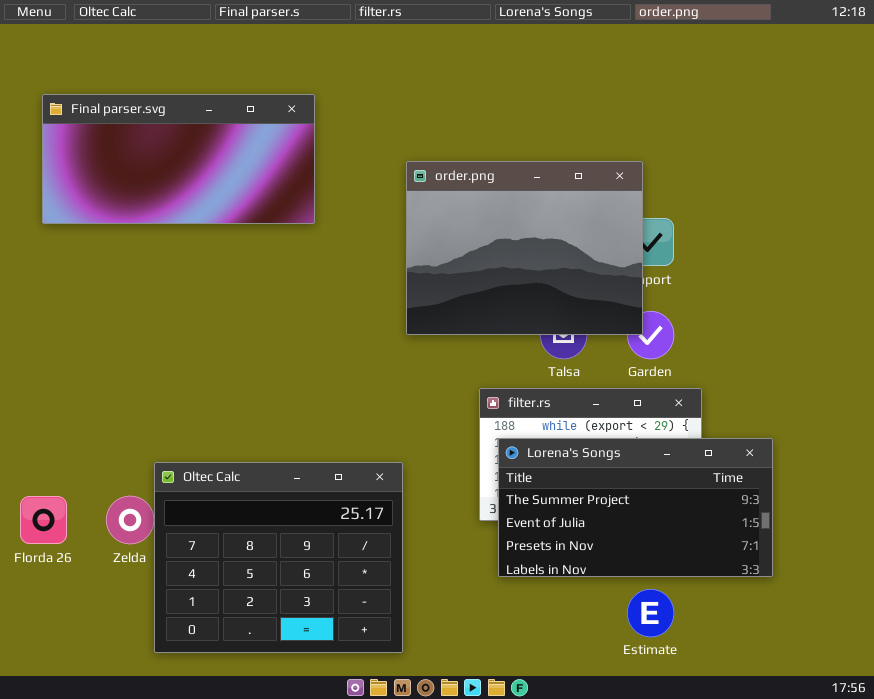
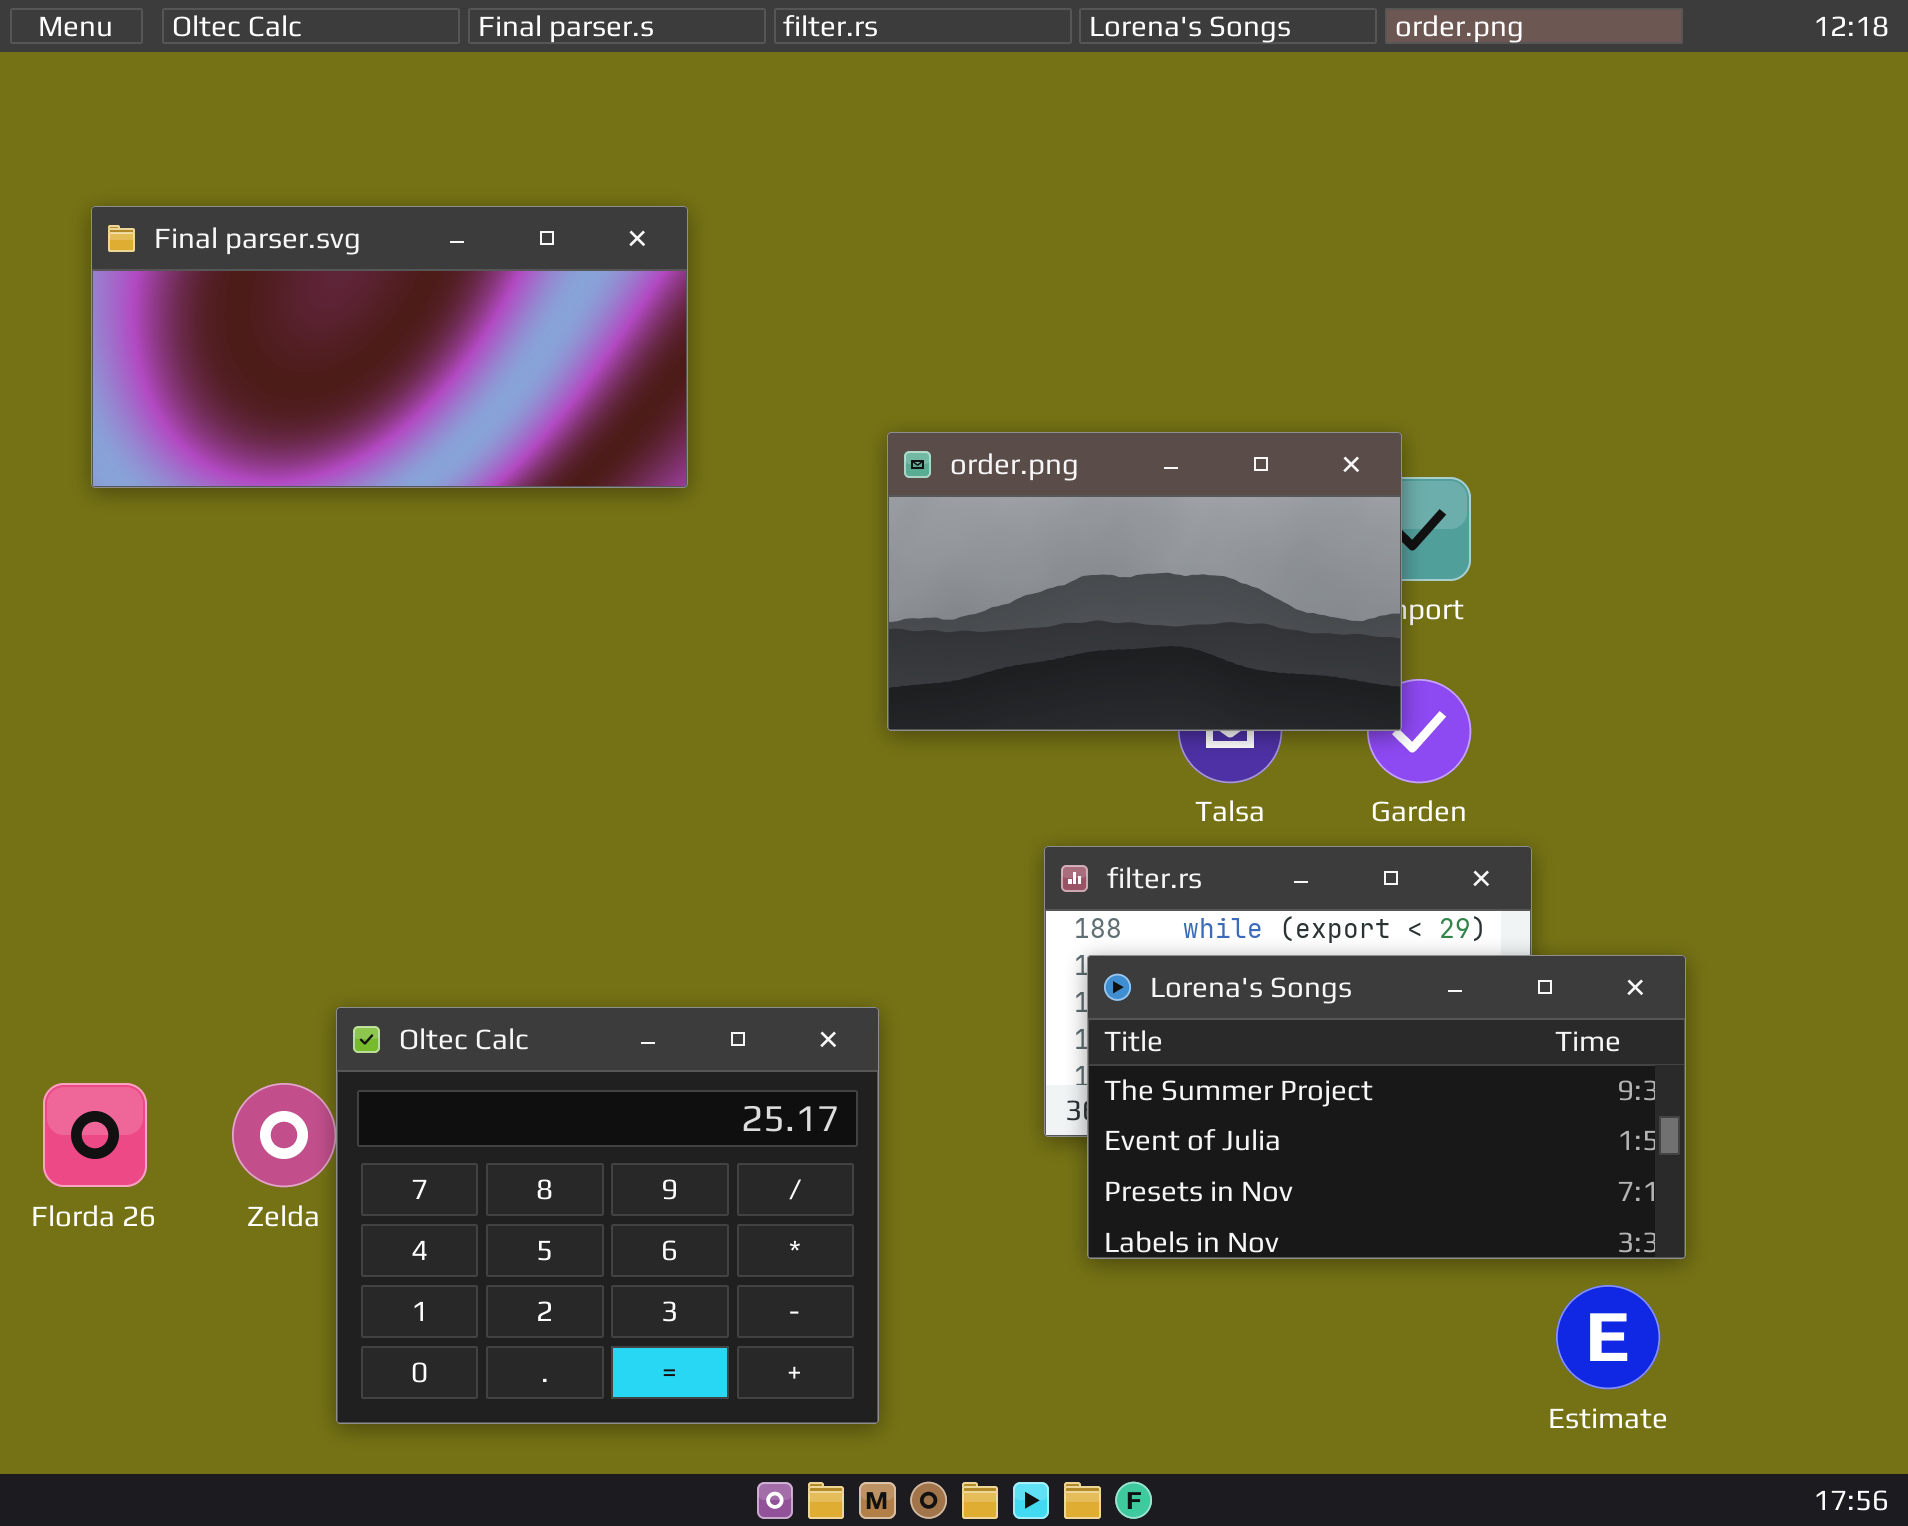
order.png: [406,161,643,335] -> [887,432,1402,731], resized
Estimate: [627,589,674,637] -> [1556,1285,1660,1389], moved

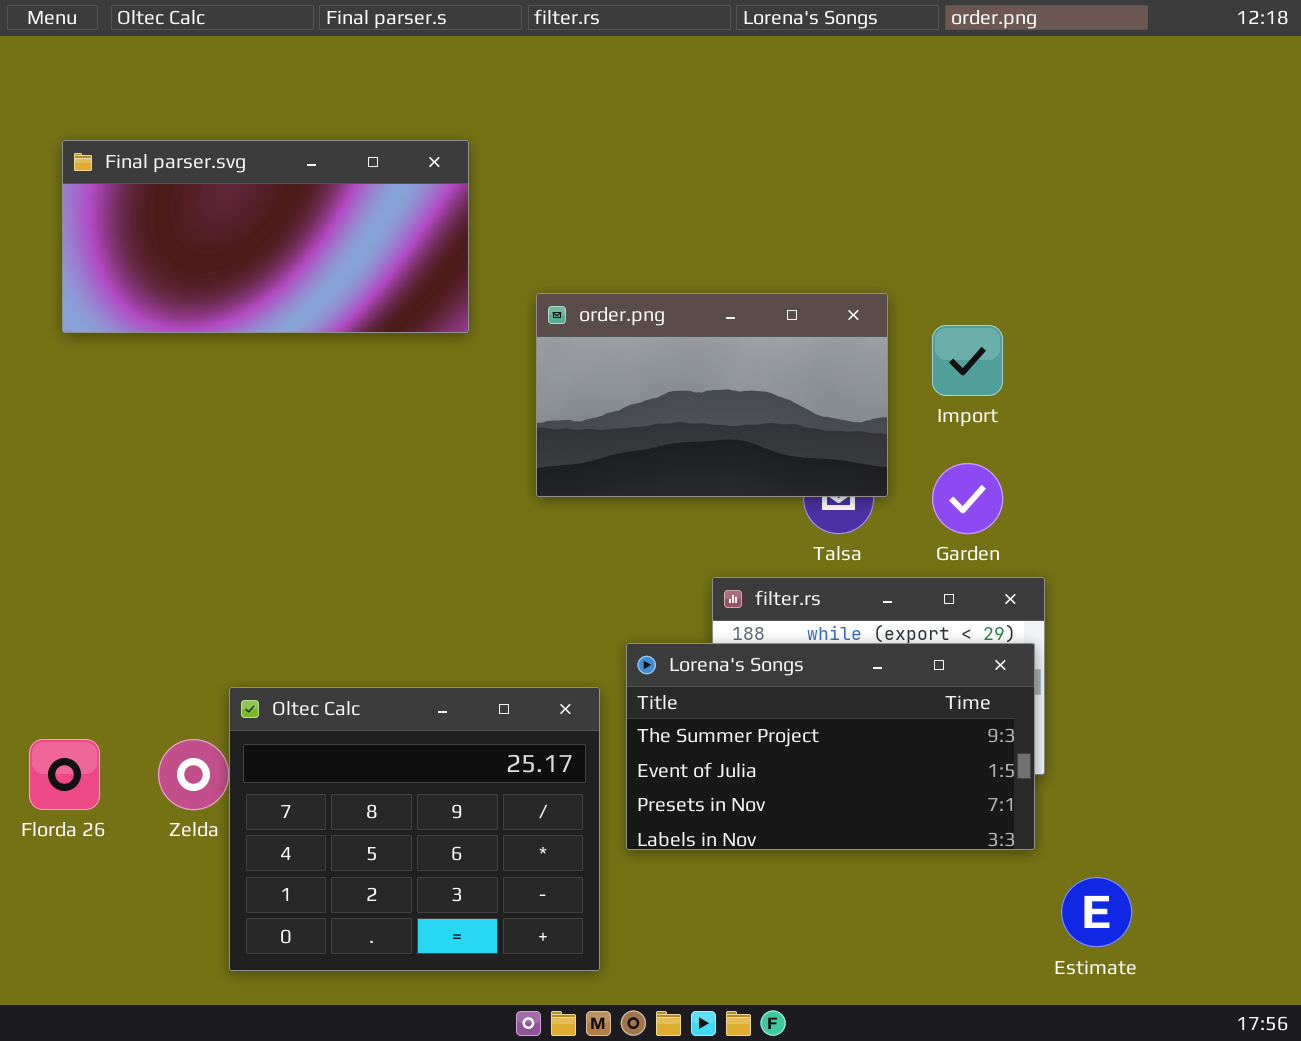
order.png: [887,432,1402,731] -> [536,293,888,497], moved
Lorena's Songs: [1087,955,1686,1259] -> [626,643,1035,850], moved

